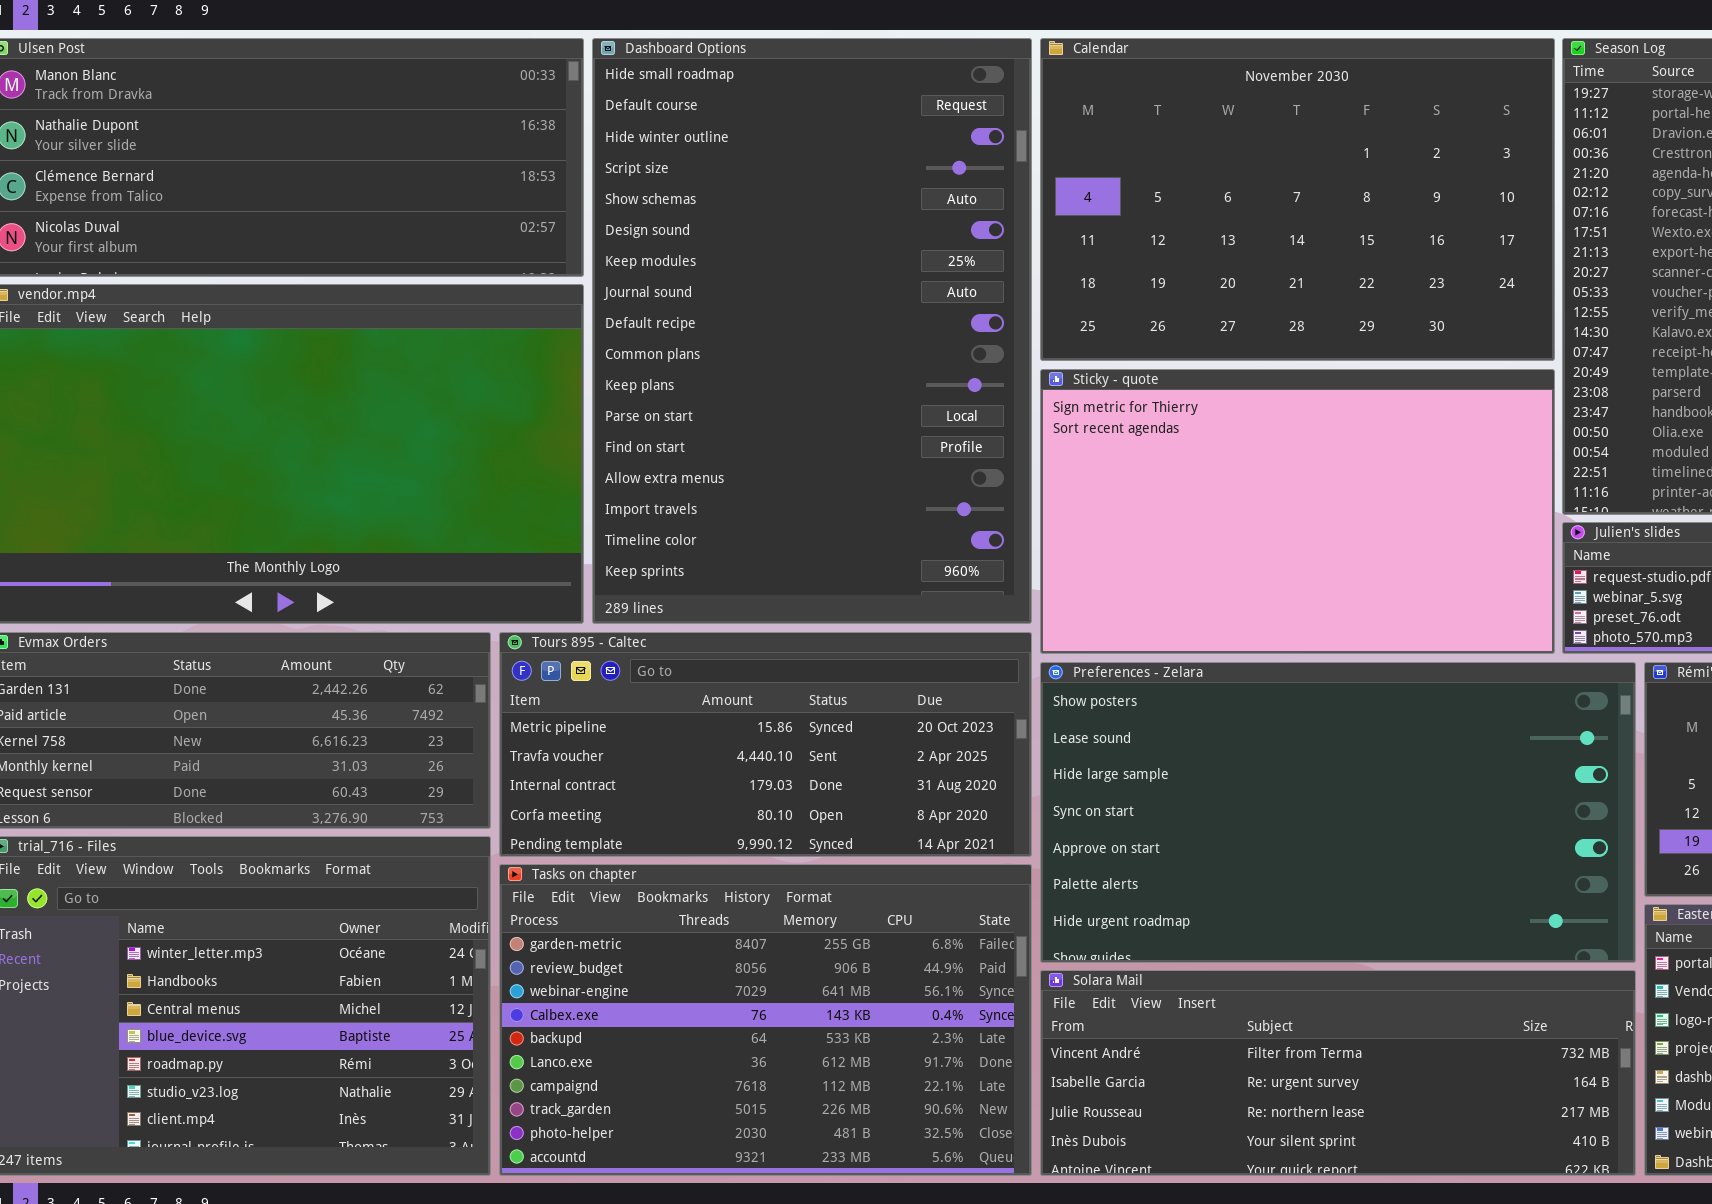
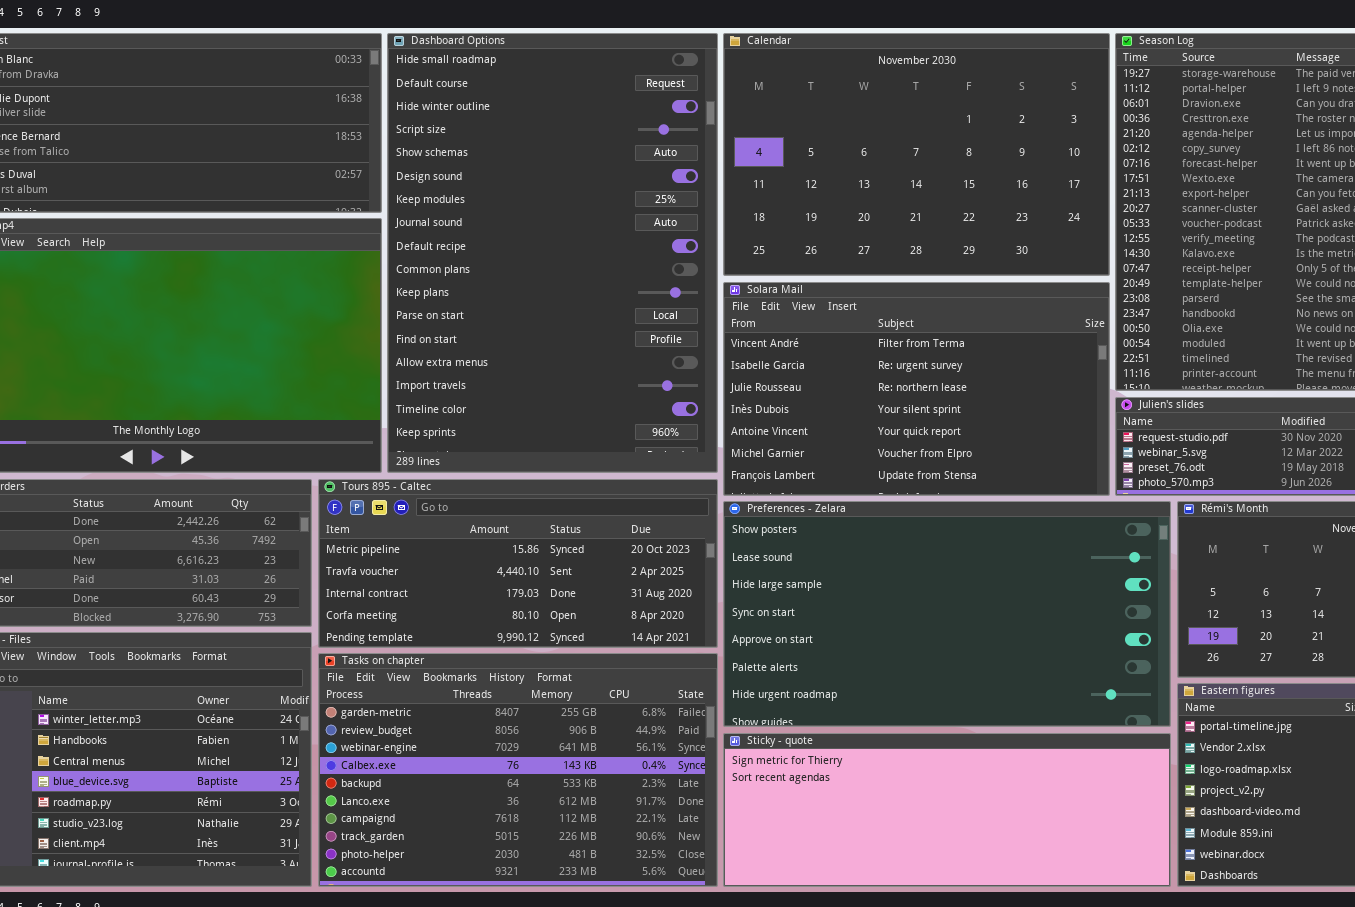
Sticky - quote: [1040,369,1555,654] -> [723,733,1171,887], moved, resized
Solara Mail: [1040,970,1636,1176] -> [723,282,1110,496], moved, resized

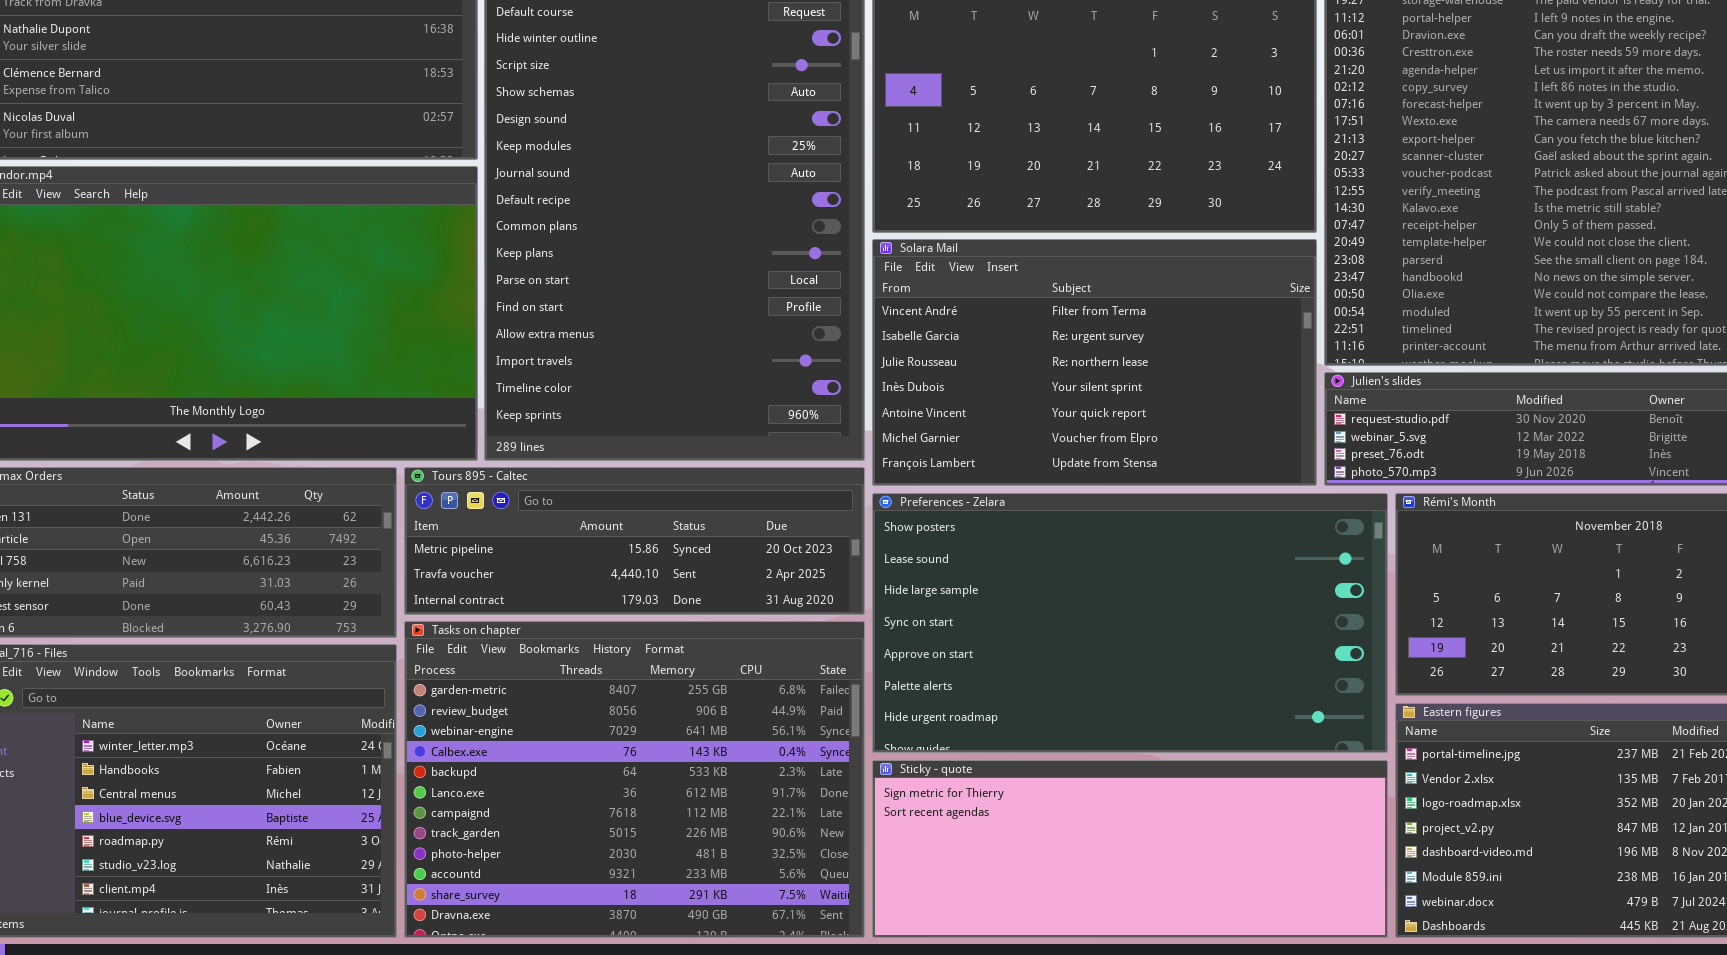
Tours 895 - Caltec: [318,479,718,648] -> [404,467,865,615], resized
Tasks on chapter: [318,653,718,887] -> [404,621,865,938], resized

